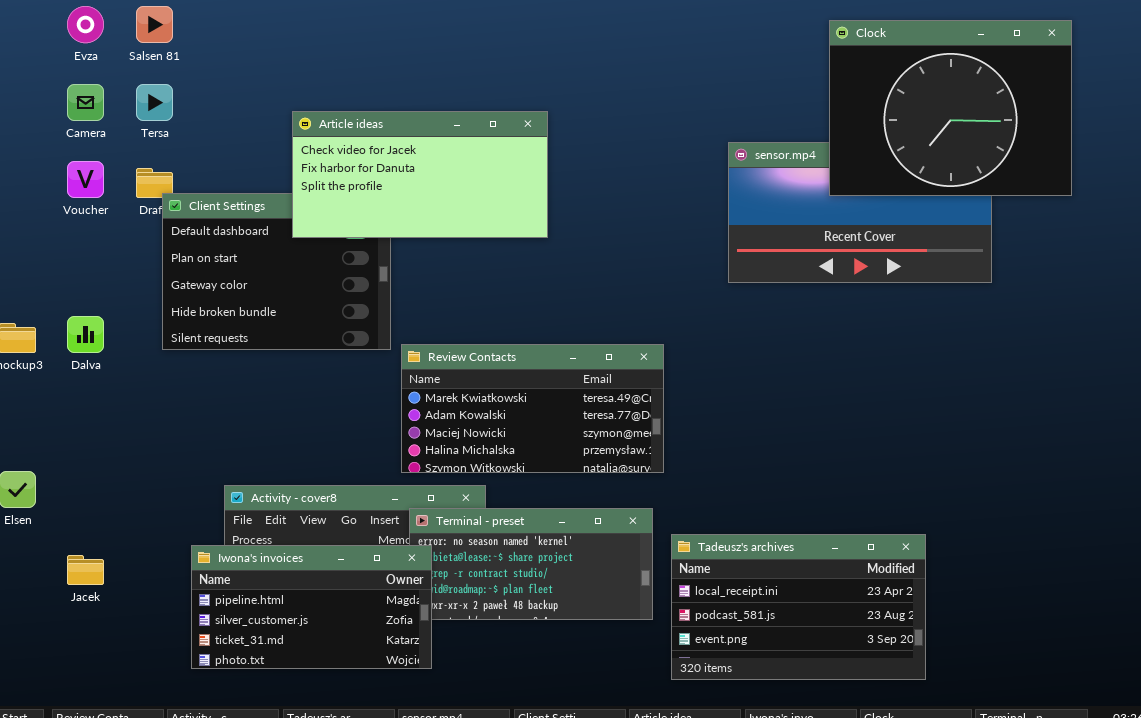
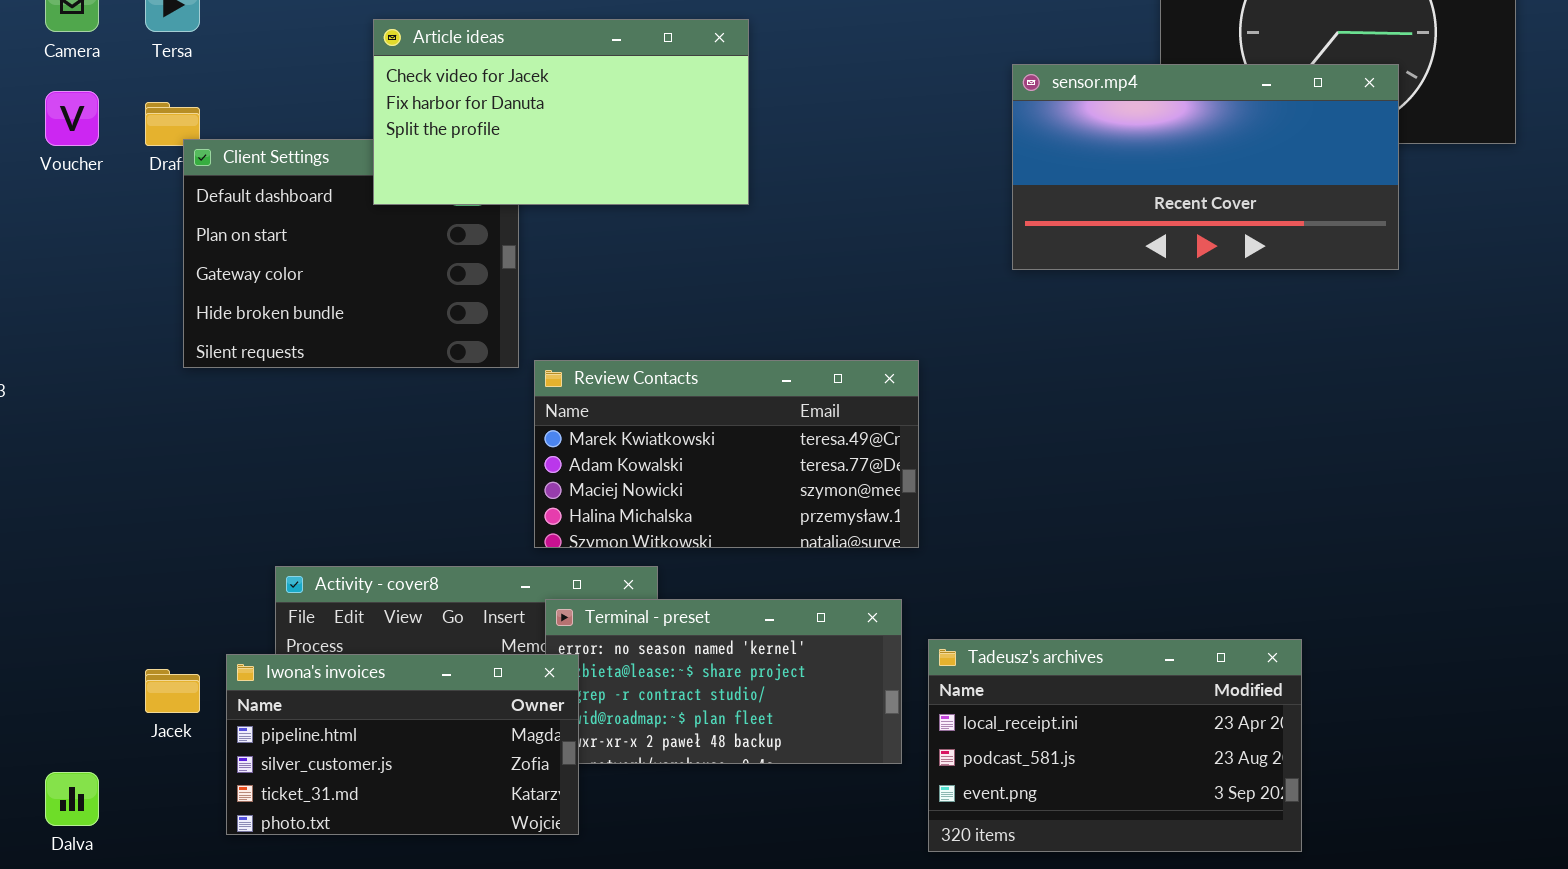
sensor.mp4: [728,142,992,283] -> [1012,64,1399,270], raised
Dalva: [67,316,104,353] -> [45,772,99,826], moved
Jacek: [67,555,104,585] -> [145,669,200,713], moved

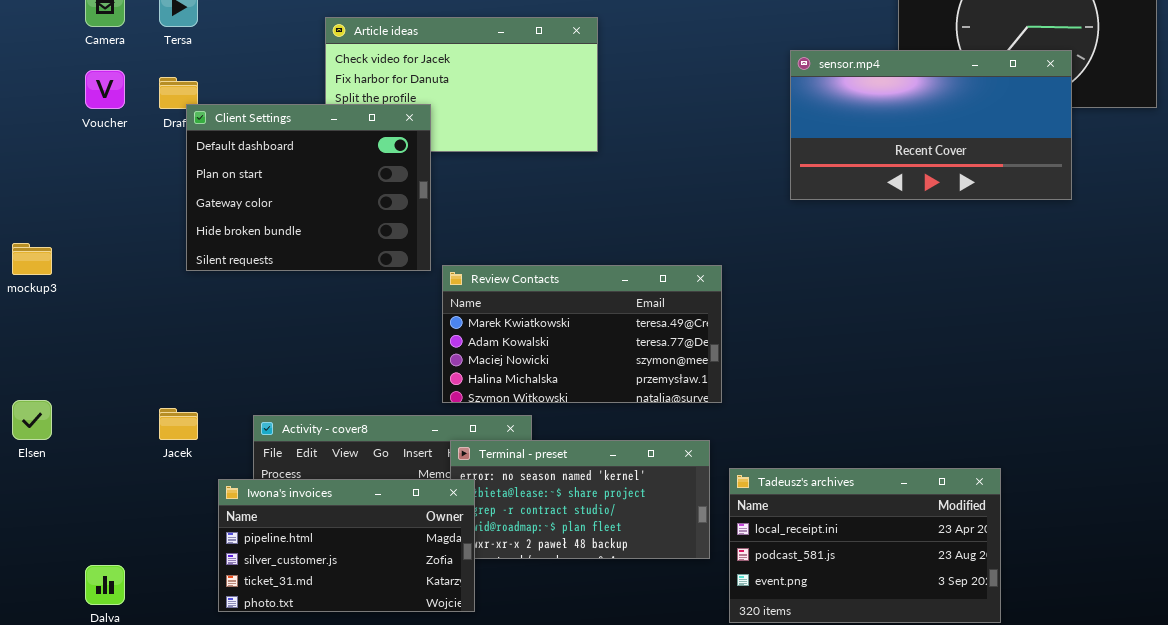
Client Settings: [183,139,519,368] -> [186,104,431,271], raised
Jacek: [145,669,200,713] -> [159,408,198,440], moved

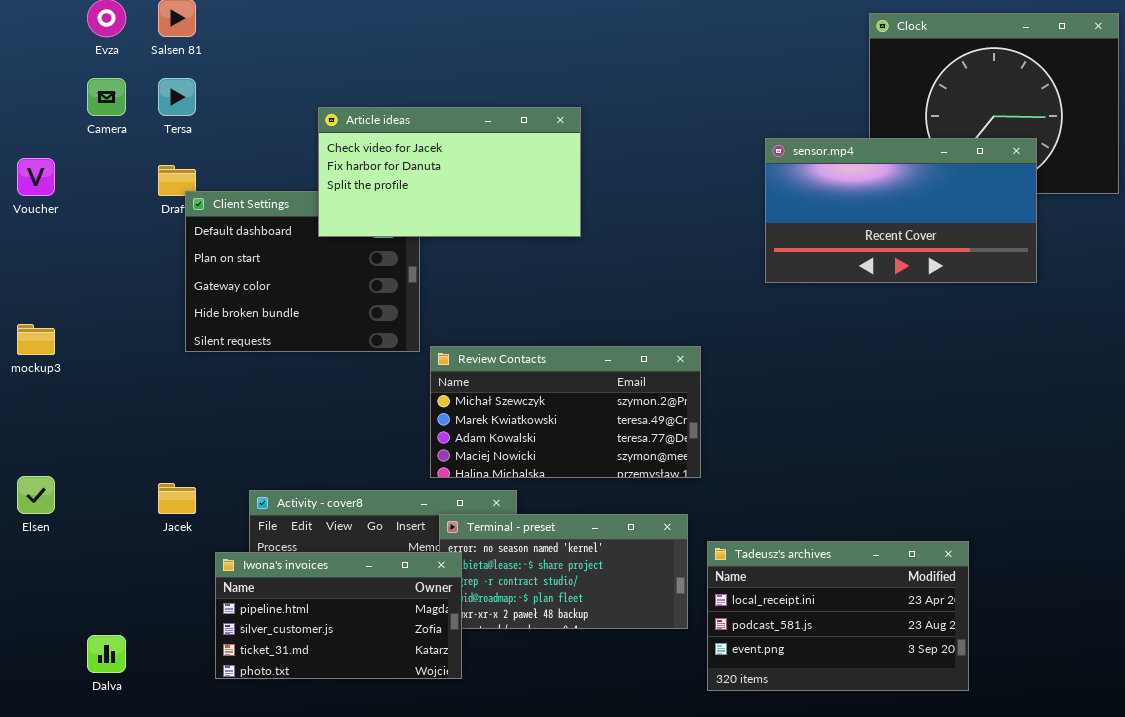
Article ideas: [325,17,598,152] -> [318,107,581,237], raised
Voucher: [85,70,125,109] -> [17,158,55,196], moved
Review Contacts: [442,265,722,403] -> [430,346,701,478], scrolled up 1 row

